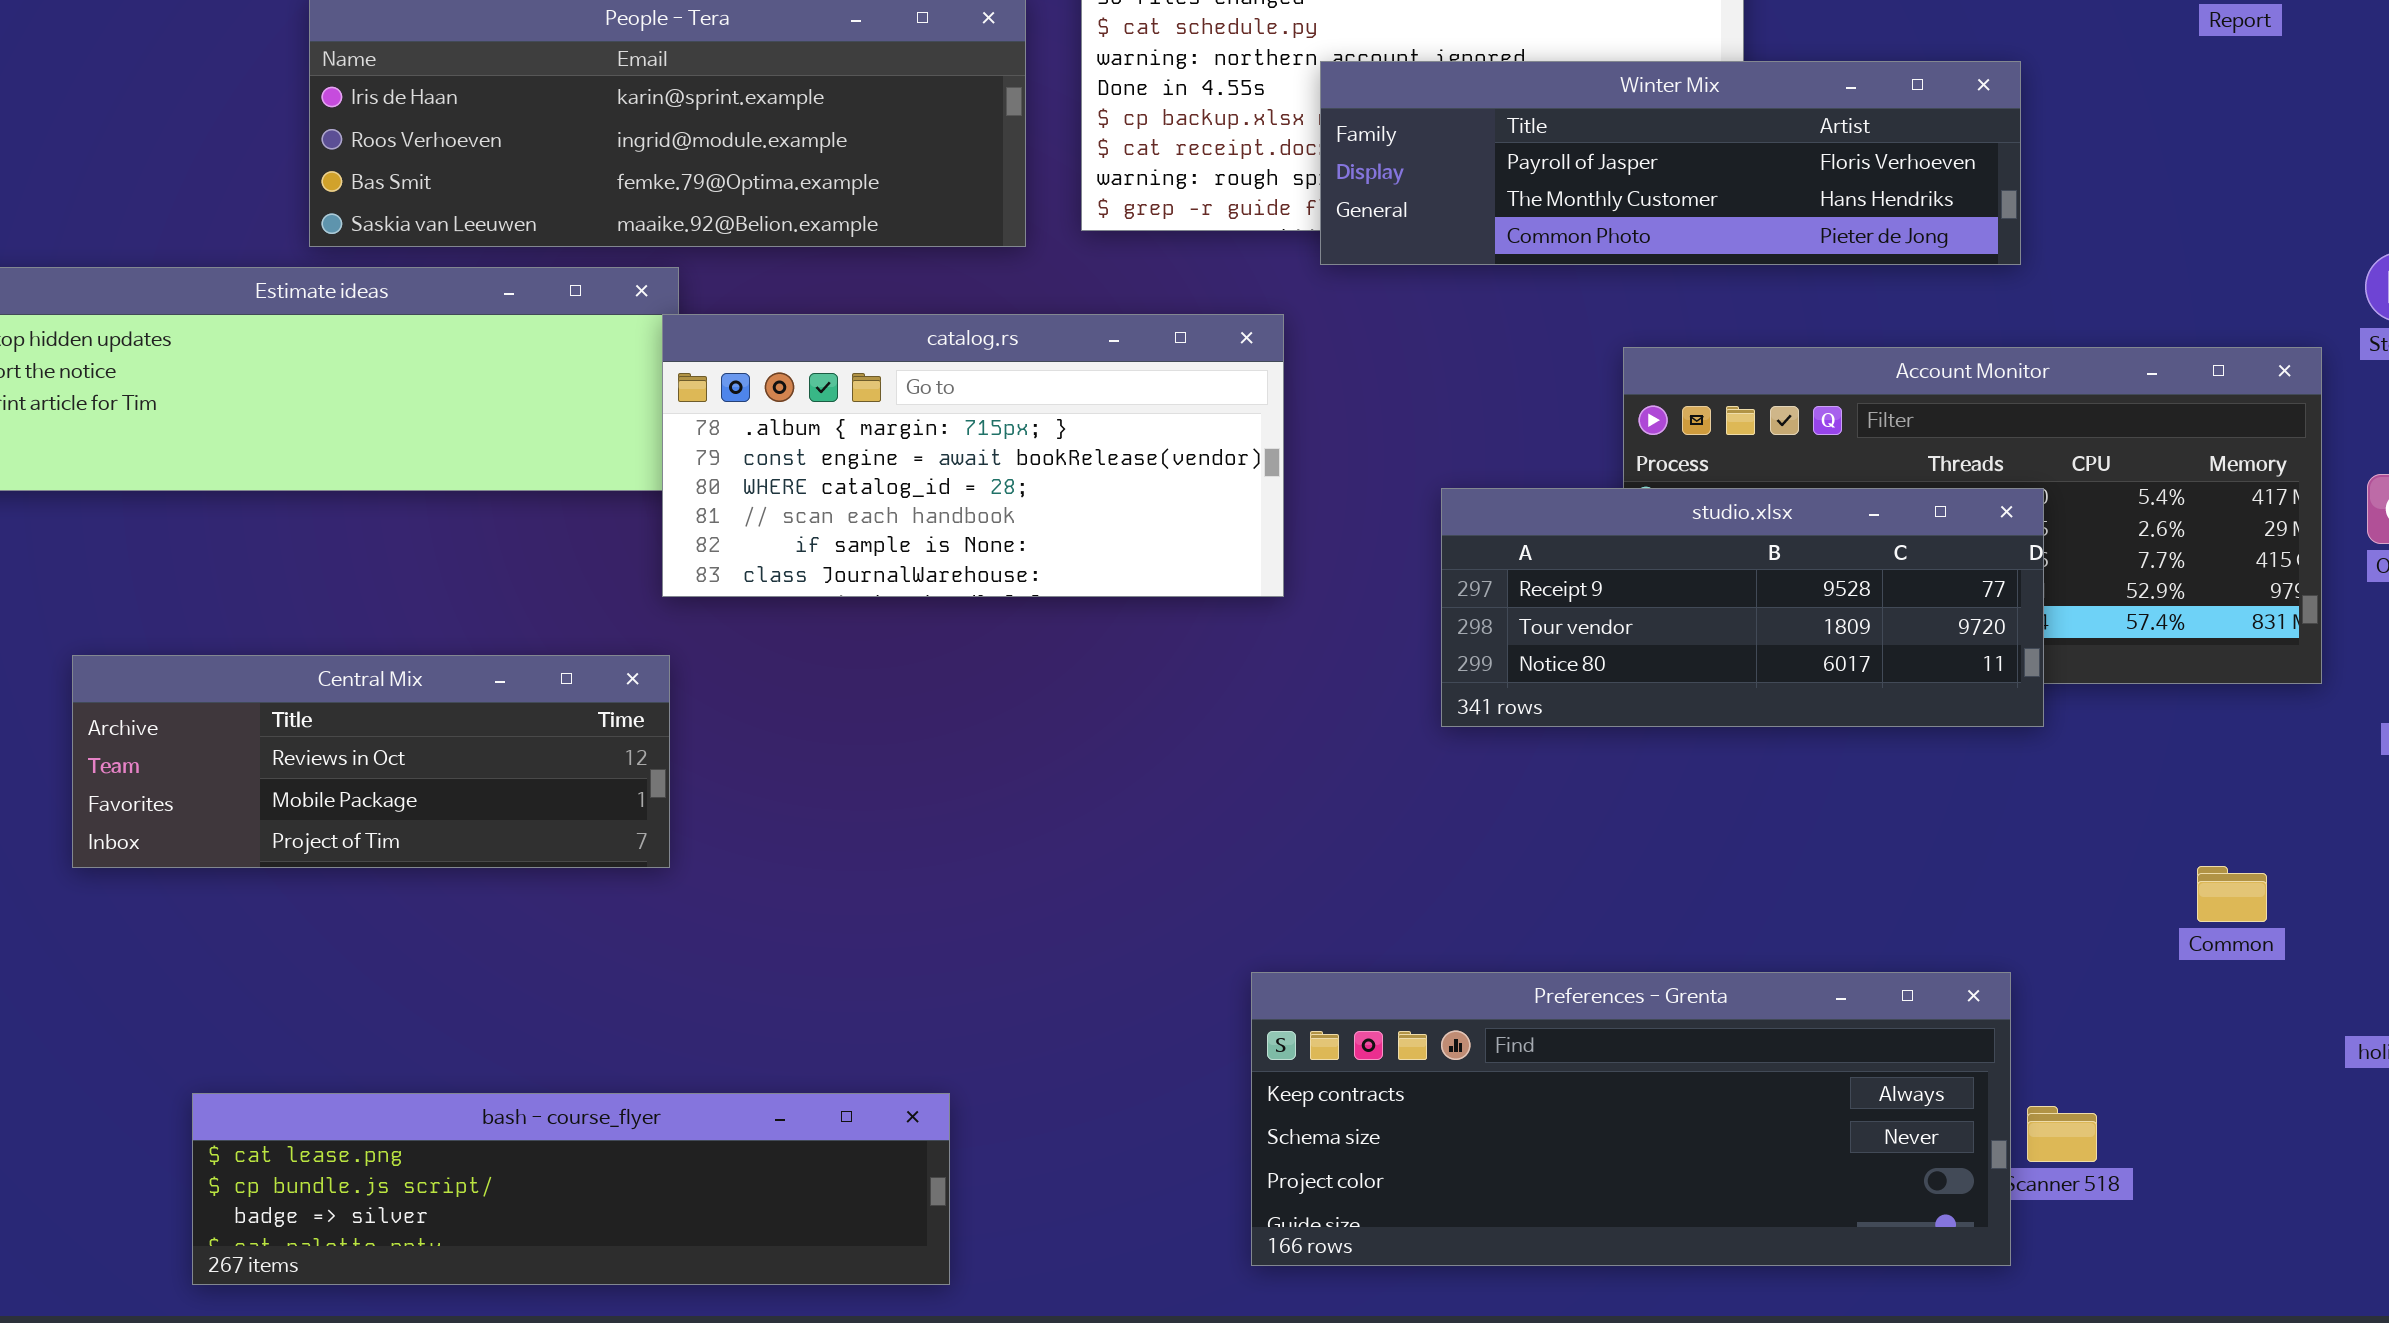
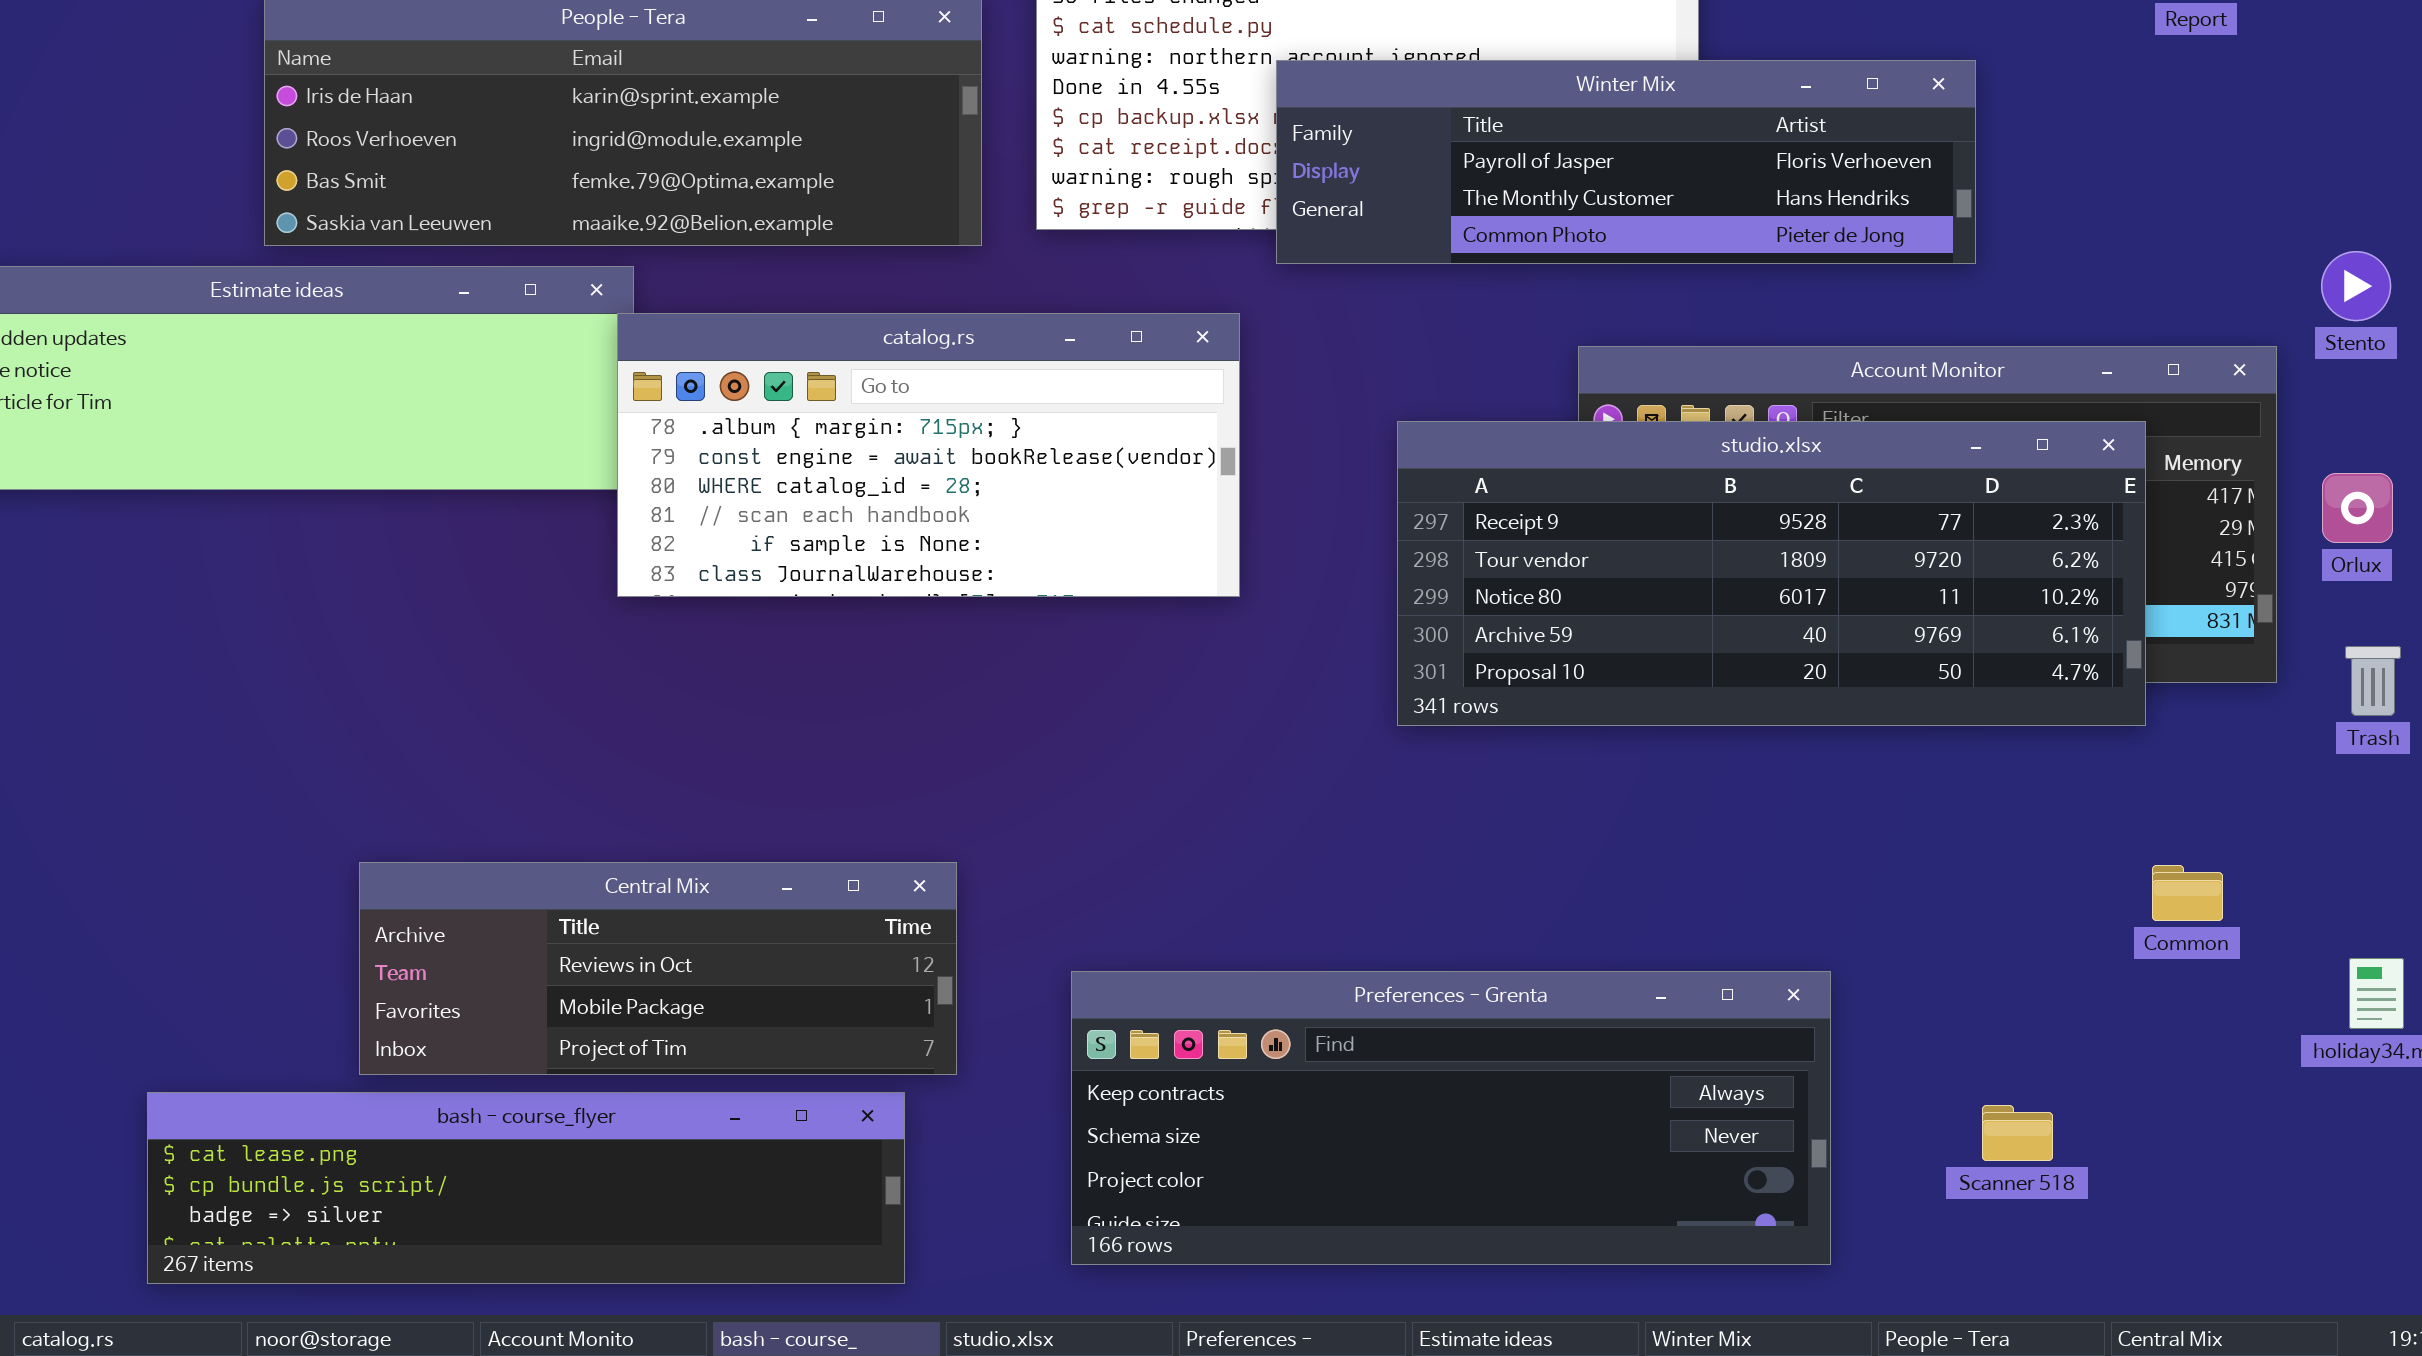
studio.xlsx: [1441,488,2044,727] -> [1397,421,2146,726], resized
Central Mix: [72,655,670,868] -> [359,862,957,1075], moved
Preferences - Grenta: [1251,972,2011,1266] -> [1071,971,1831,1265], moved

